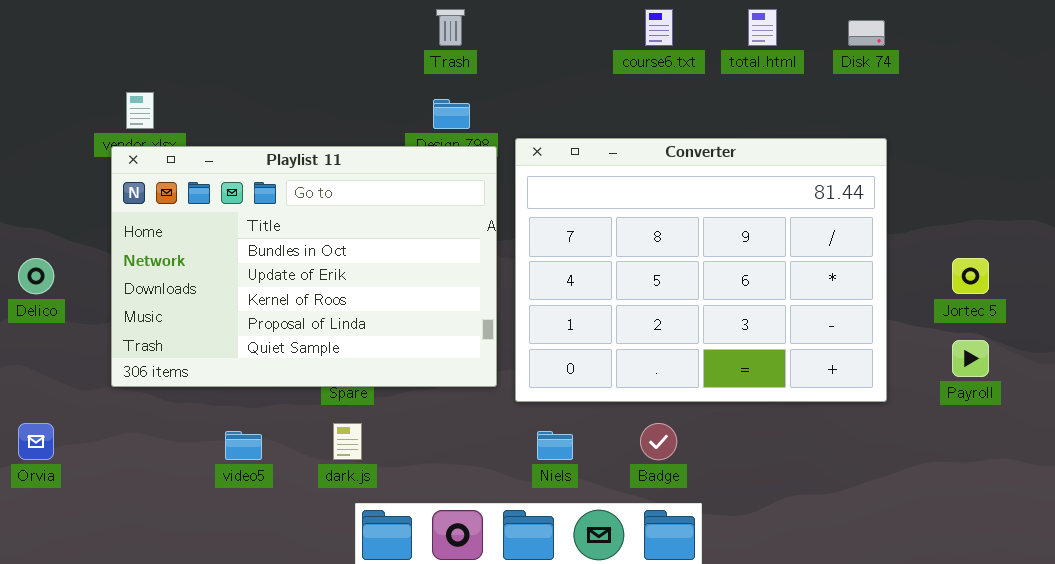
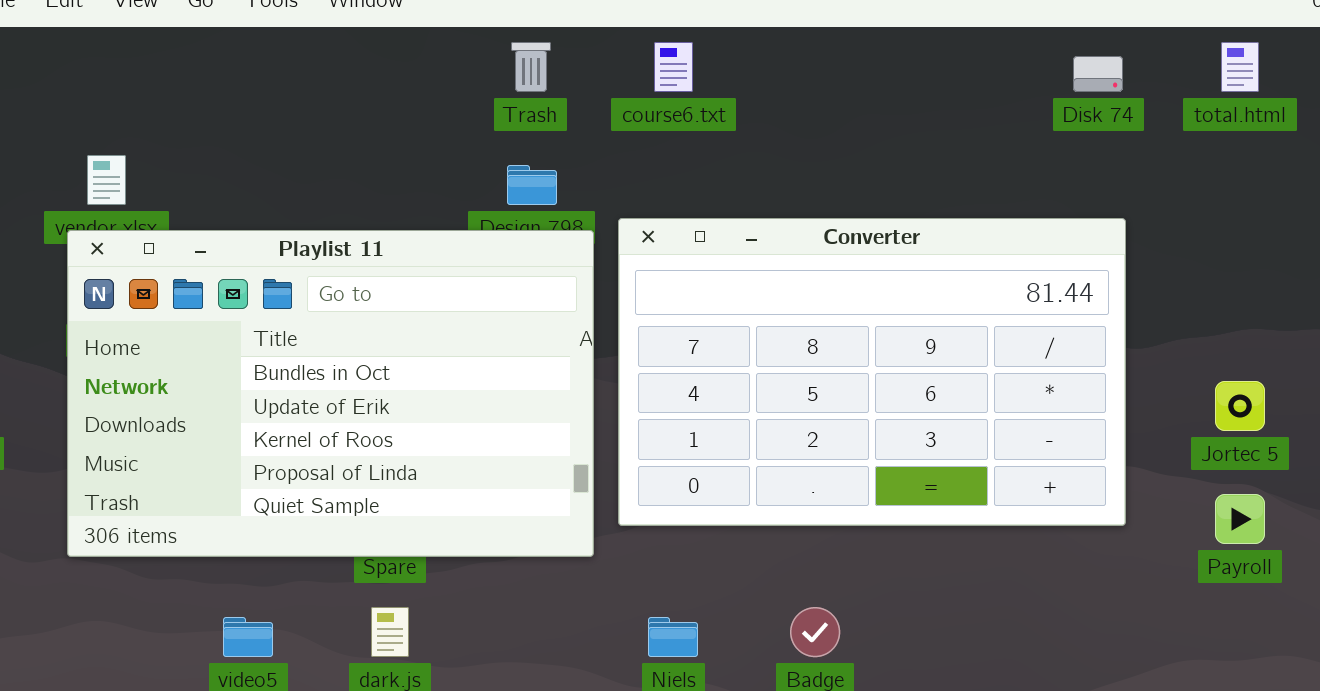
course6.txt: [645,9,673,46] -> [654,42,693,92], moved
total.html: [748,9,777,46] -> [1221,42,1259,92], moved
Converter: [515,138,887,402] -> [618,218,1126,526], resized

